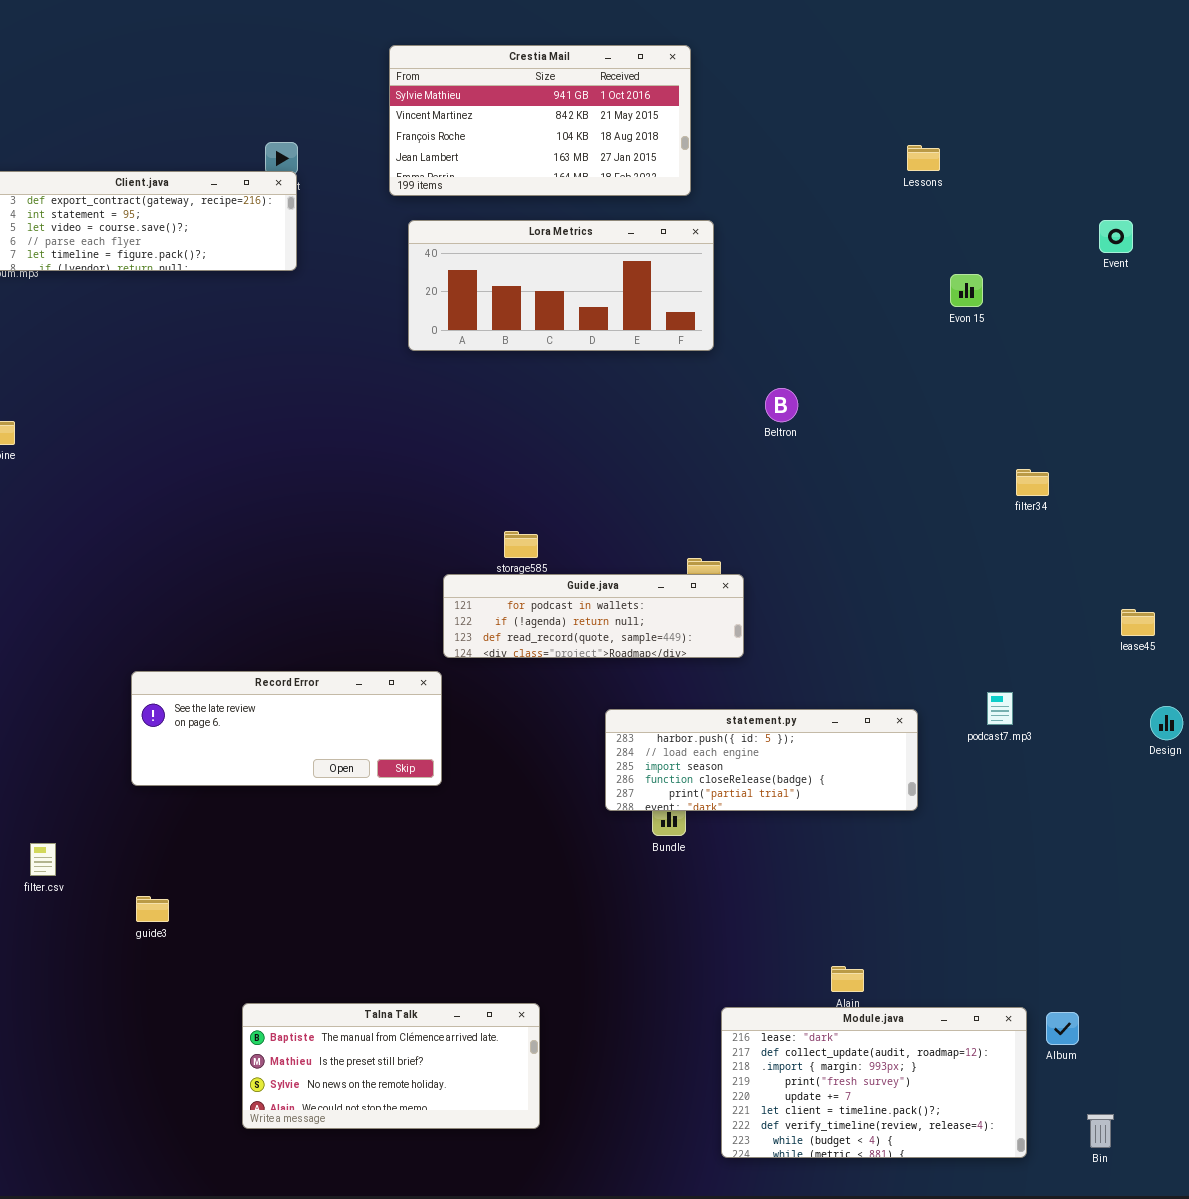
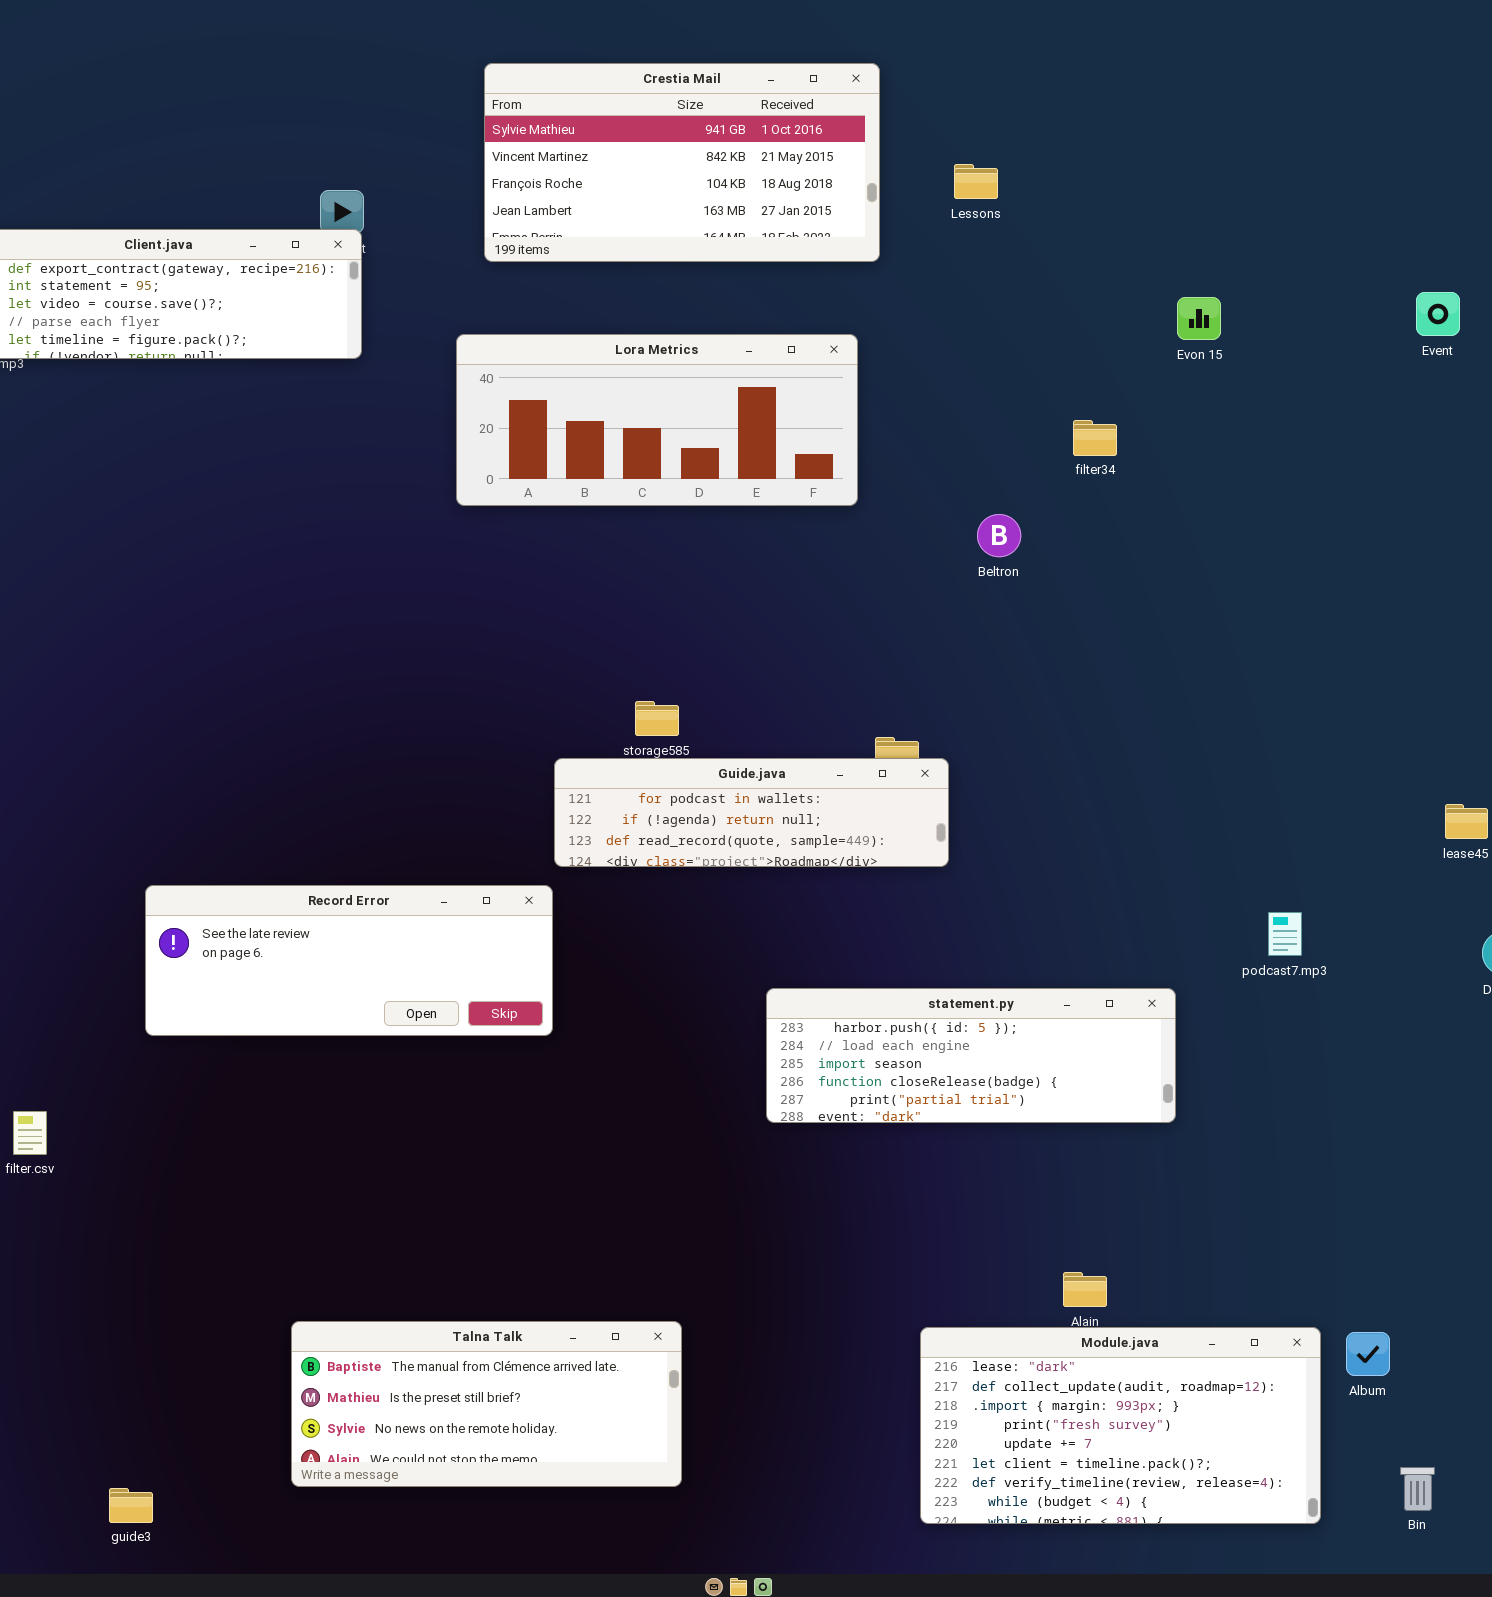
Lessons: [907,145,940,171] -> [954,164,998,199], moved
Lora Metrics: [408,220,714,351] -> [456,334,858,506], moved
Evon 15: [950,274,983,307] -> [1177,297,1221,340], moved
filter34: [1016,469,1049,496] -> [1073,420,1117,456], moved
statement.py: [605,709,918,811] -> [766,988,1176,1123], moved
guide3: [136,896,169,922] -> [109,1488,153,1523], moved

